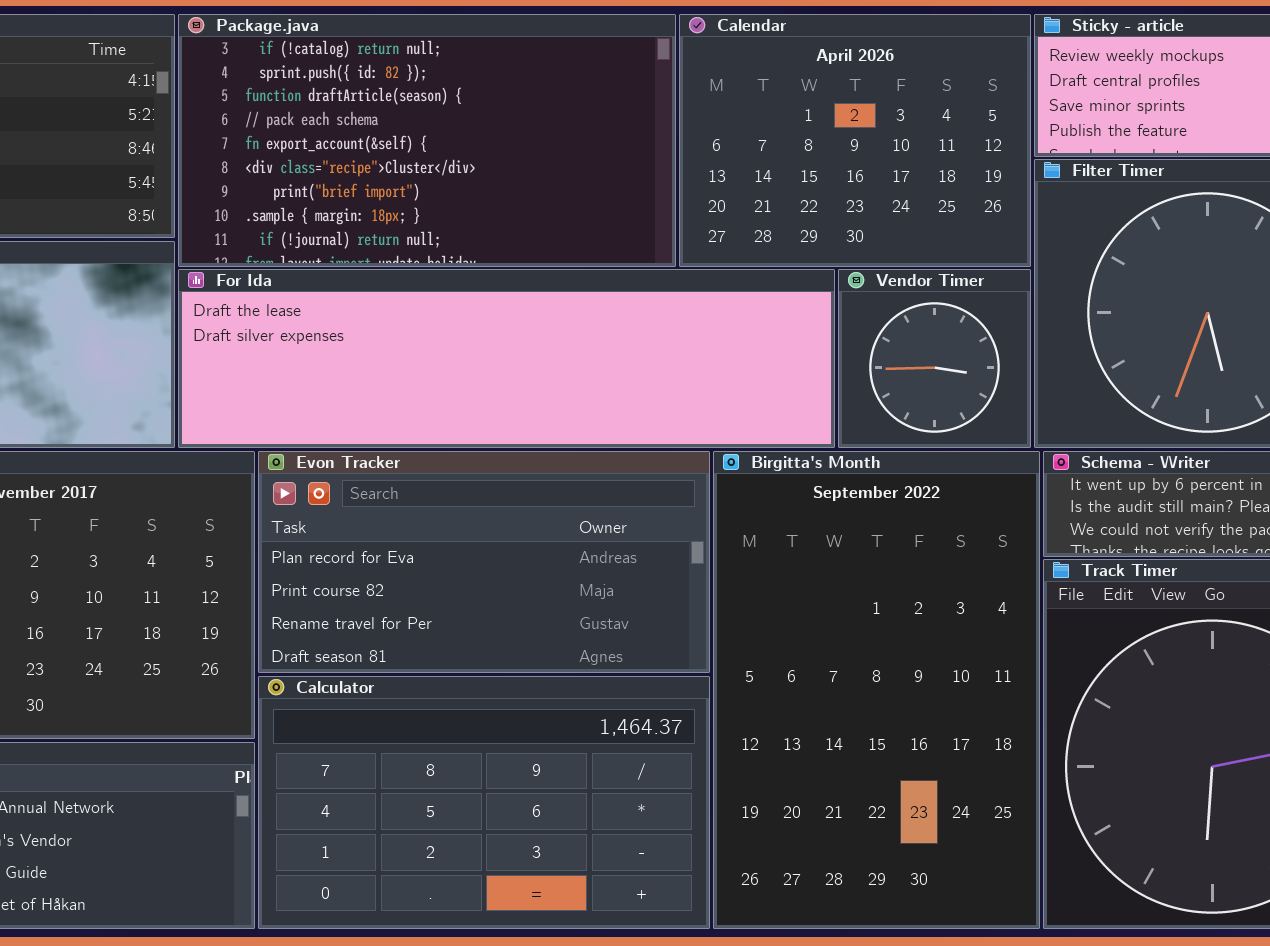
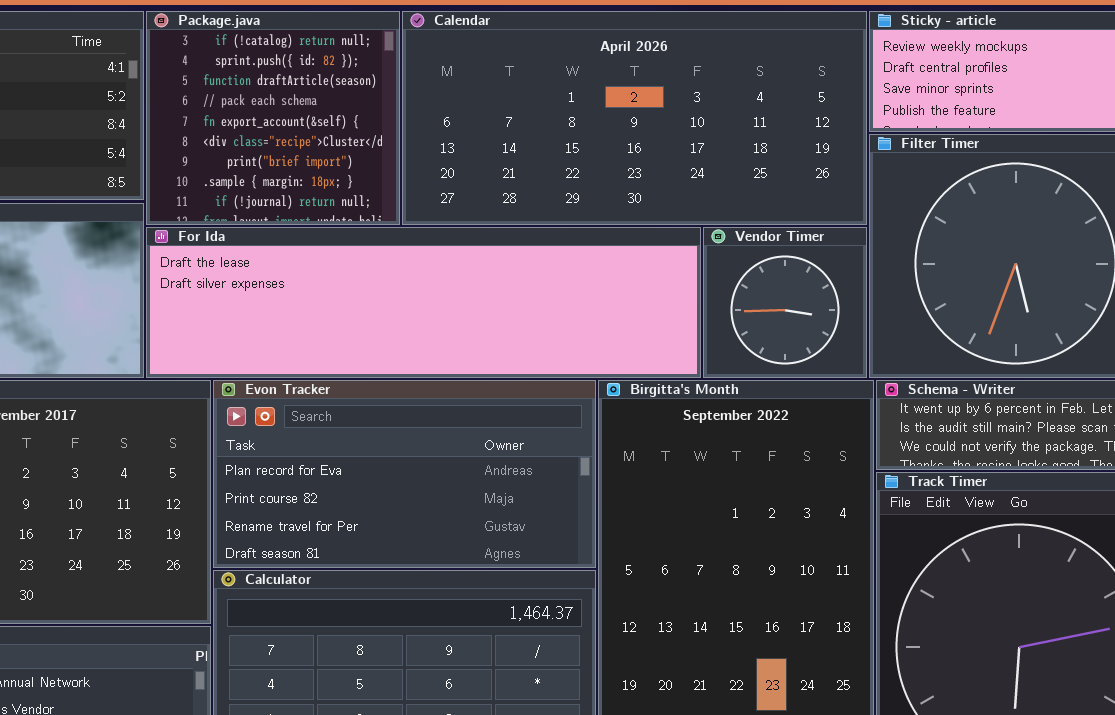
Package.java: [178,14,676,267] -> [146,11,400,225], resized
Calendar: [679,14,1031,267] -> [402,11,867,225], resized

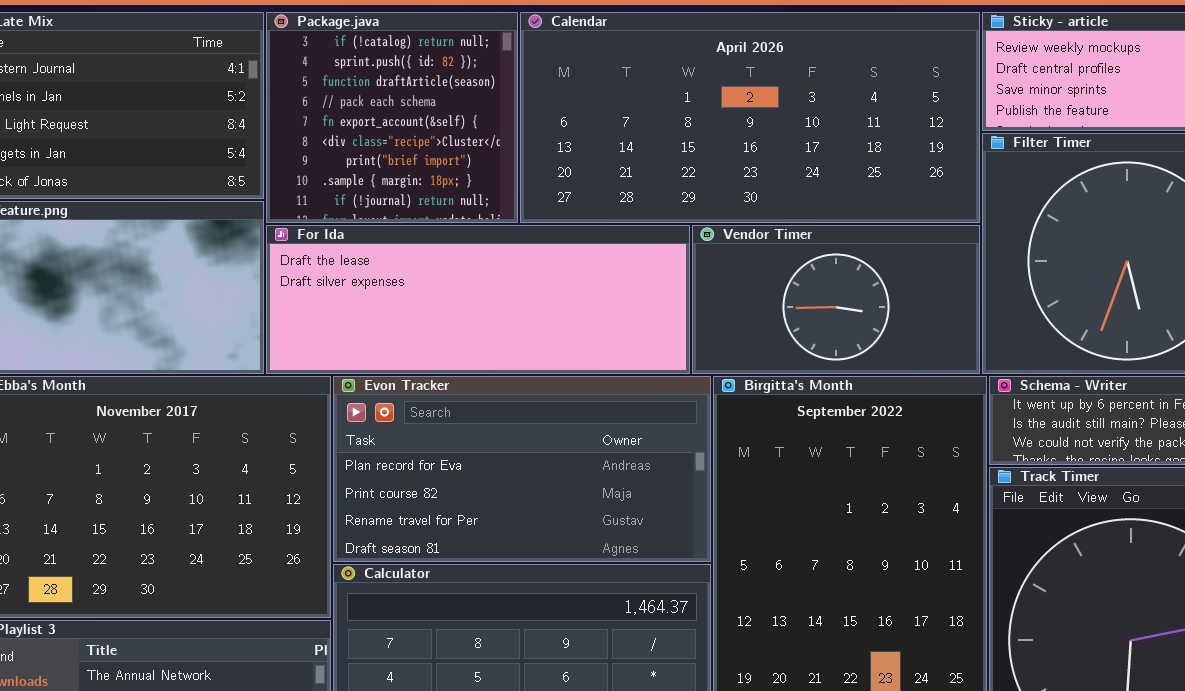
For Ida: [146,227,701,378] -> [266,225,690,374], resized
Vendor Timer: [703,227,867,378] -> [692,225,980,374], resized

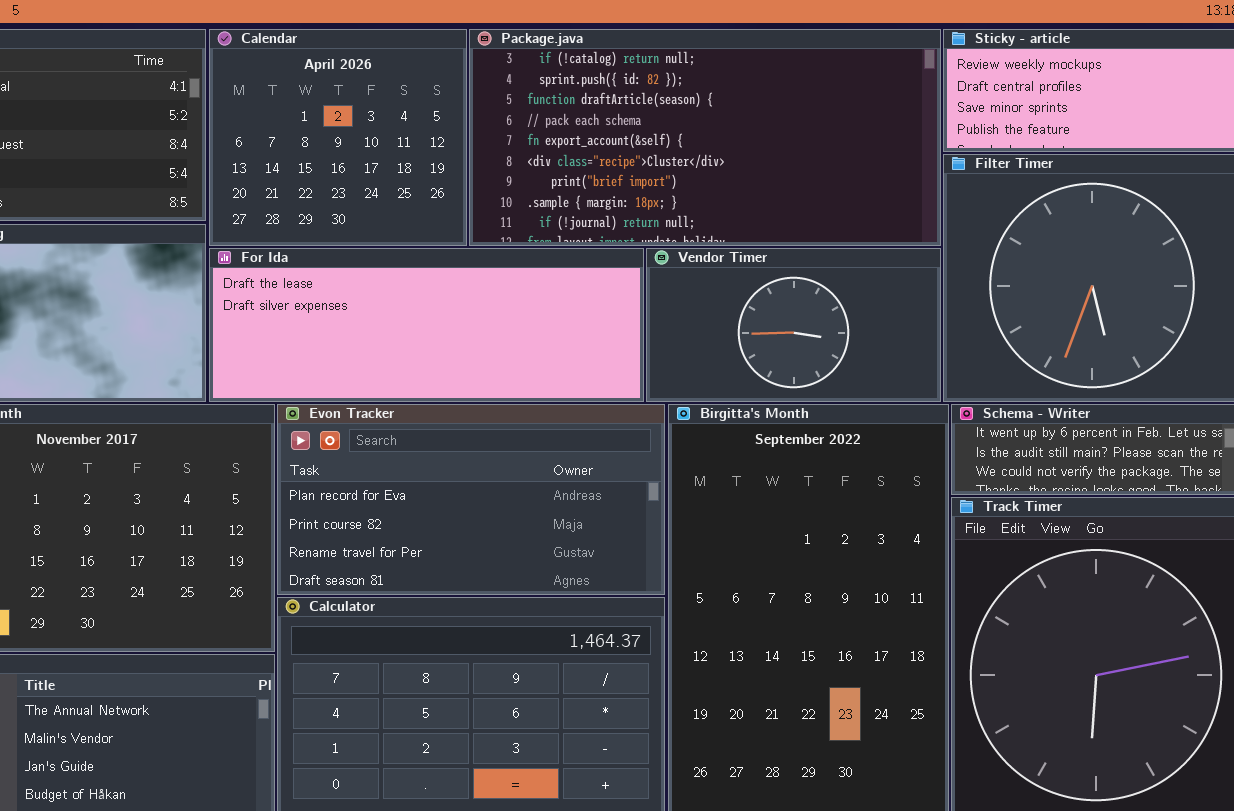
Package.java: [266,12,518,223] -> [469,29,941,246], moved, resized
Calendar: [520,12,980,223] -> [209,29,467,246], moved, resized

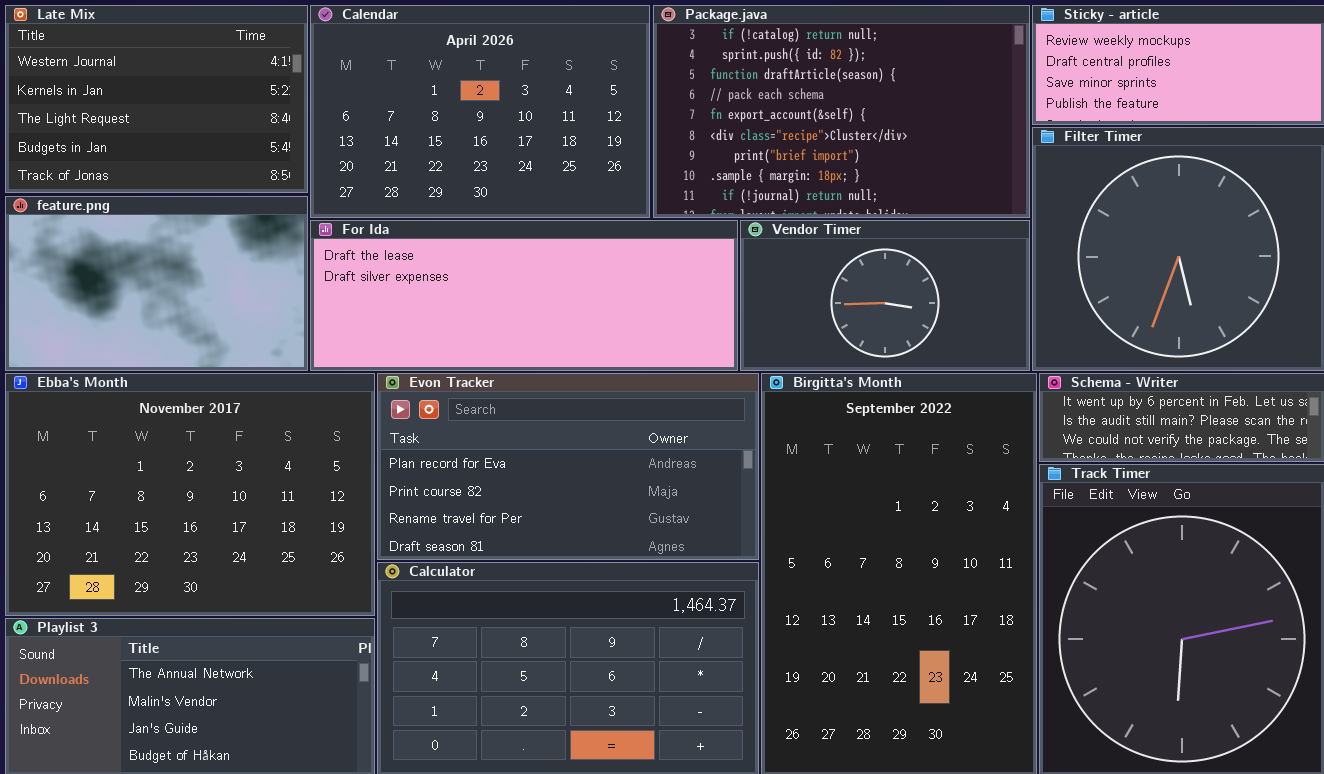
Calendar: [209,29,467,246] -> [310,5,650,218], resized
Package.java: [469,29,941,246] -> [653,5,1030,218], resized

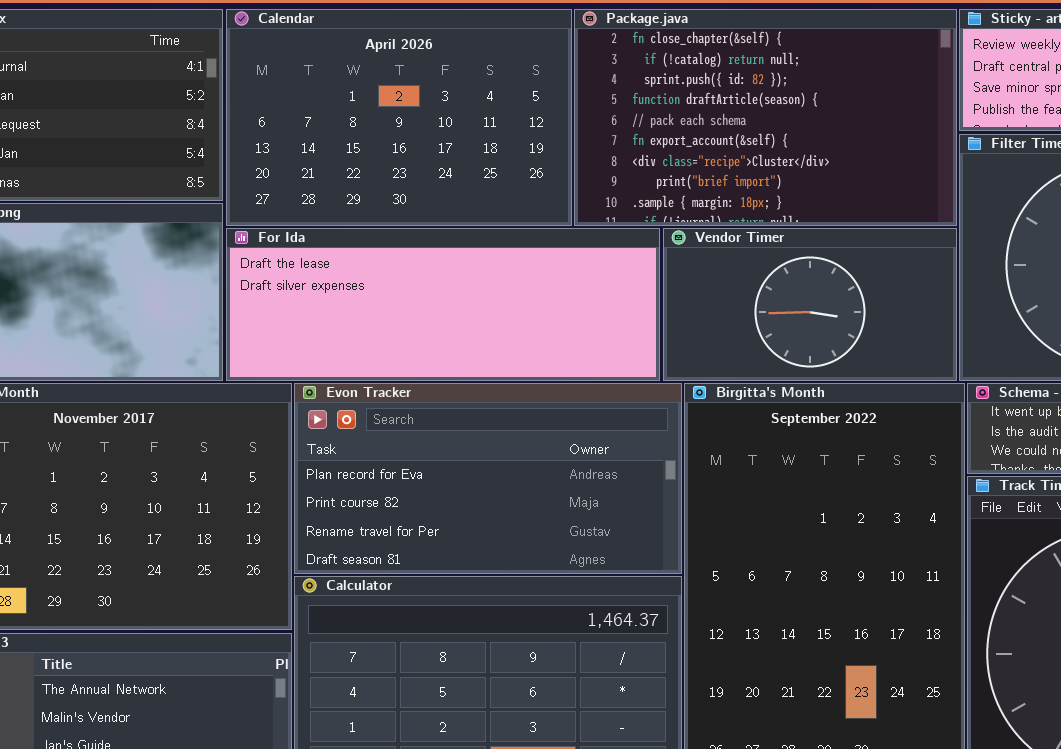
Package.java: [653,5,1030,218] -> [574,9,957,226], scrolled up 1 row

